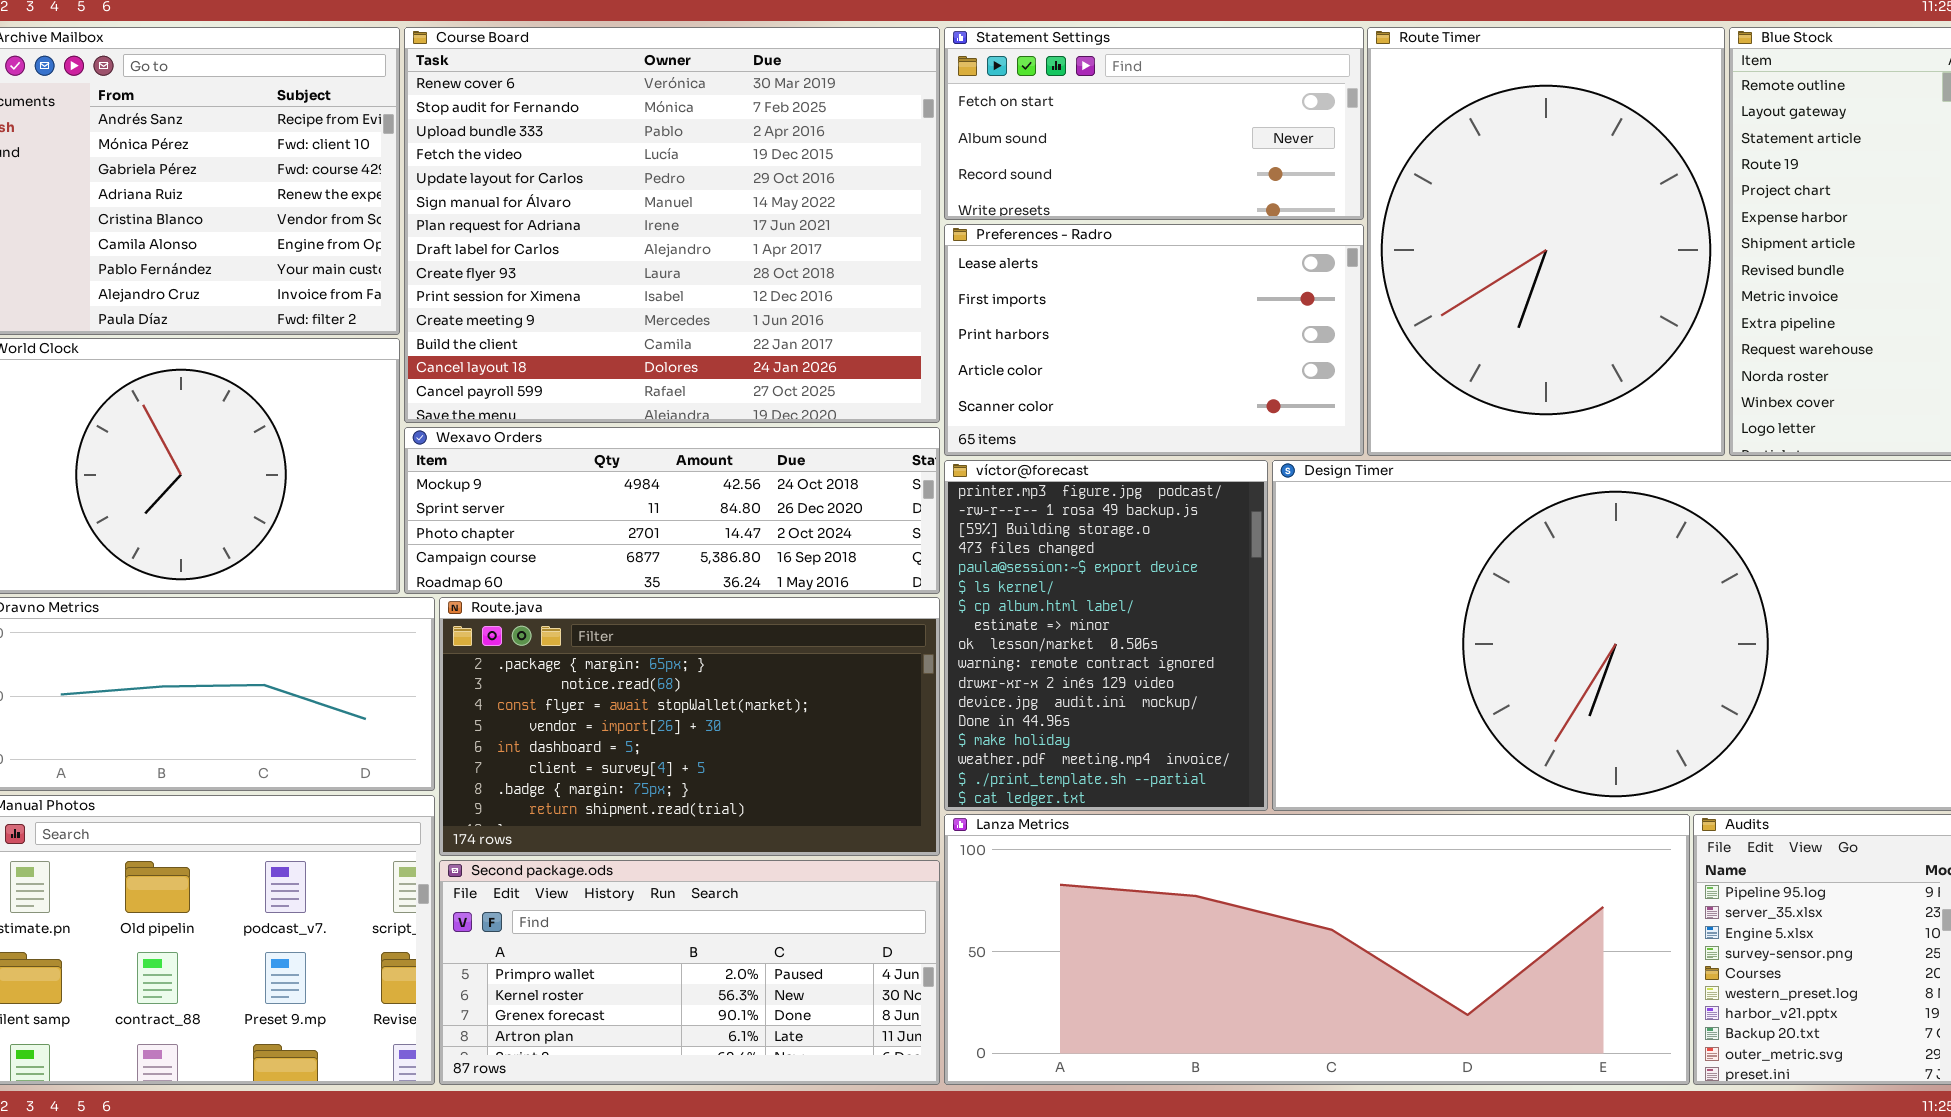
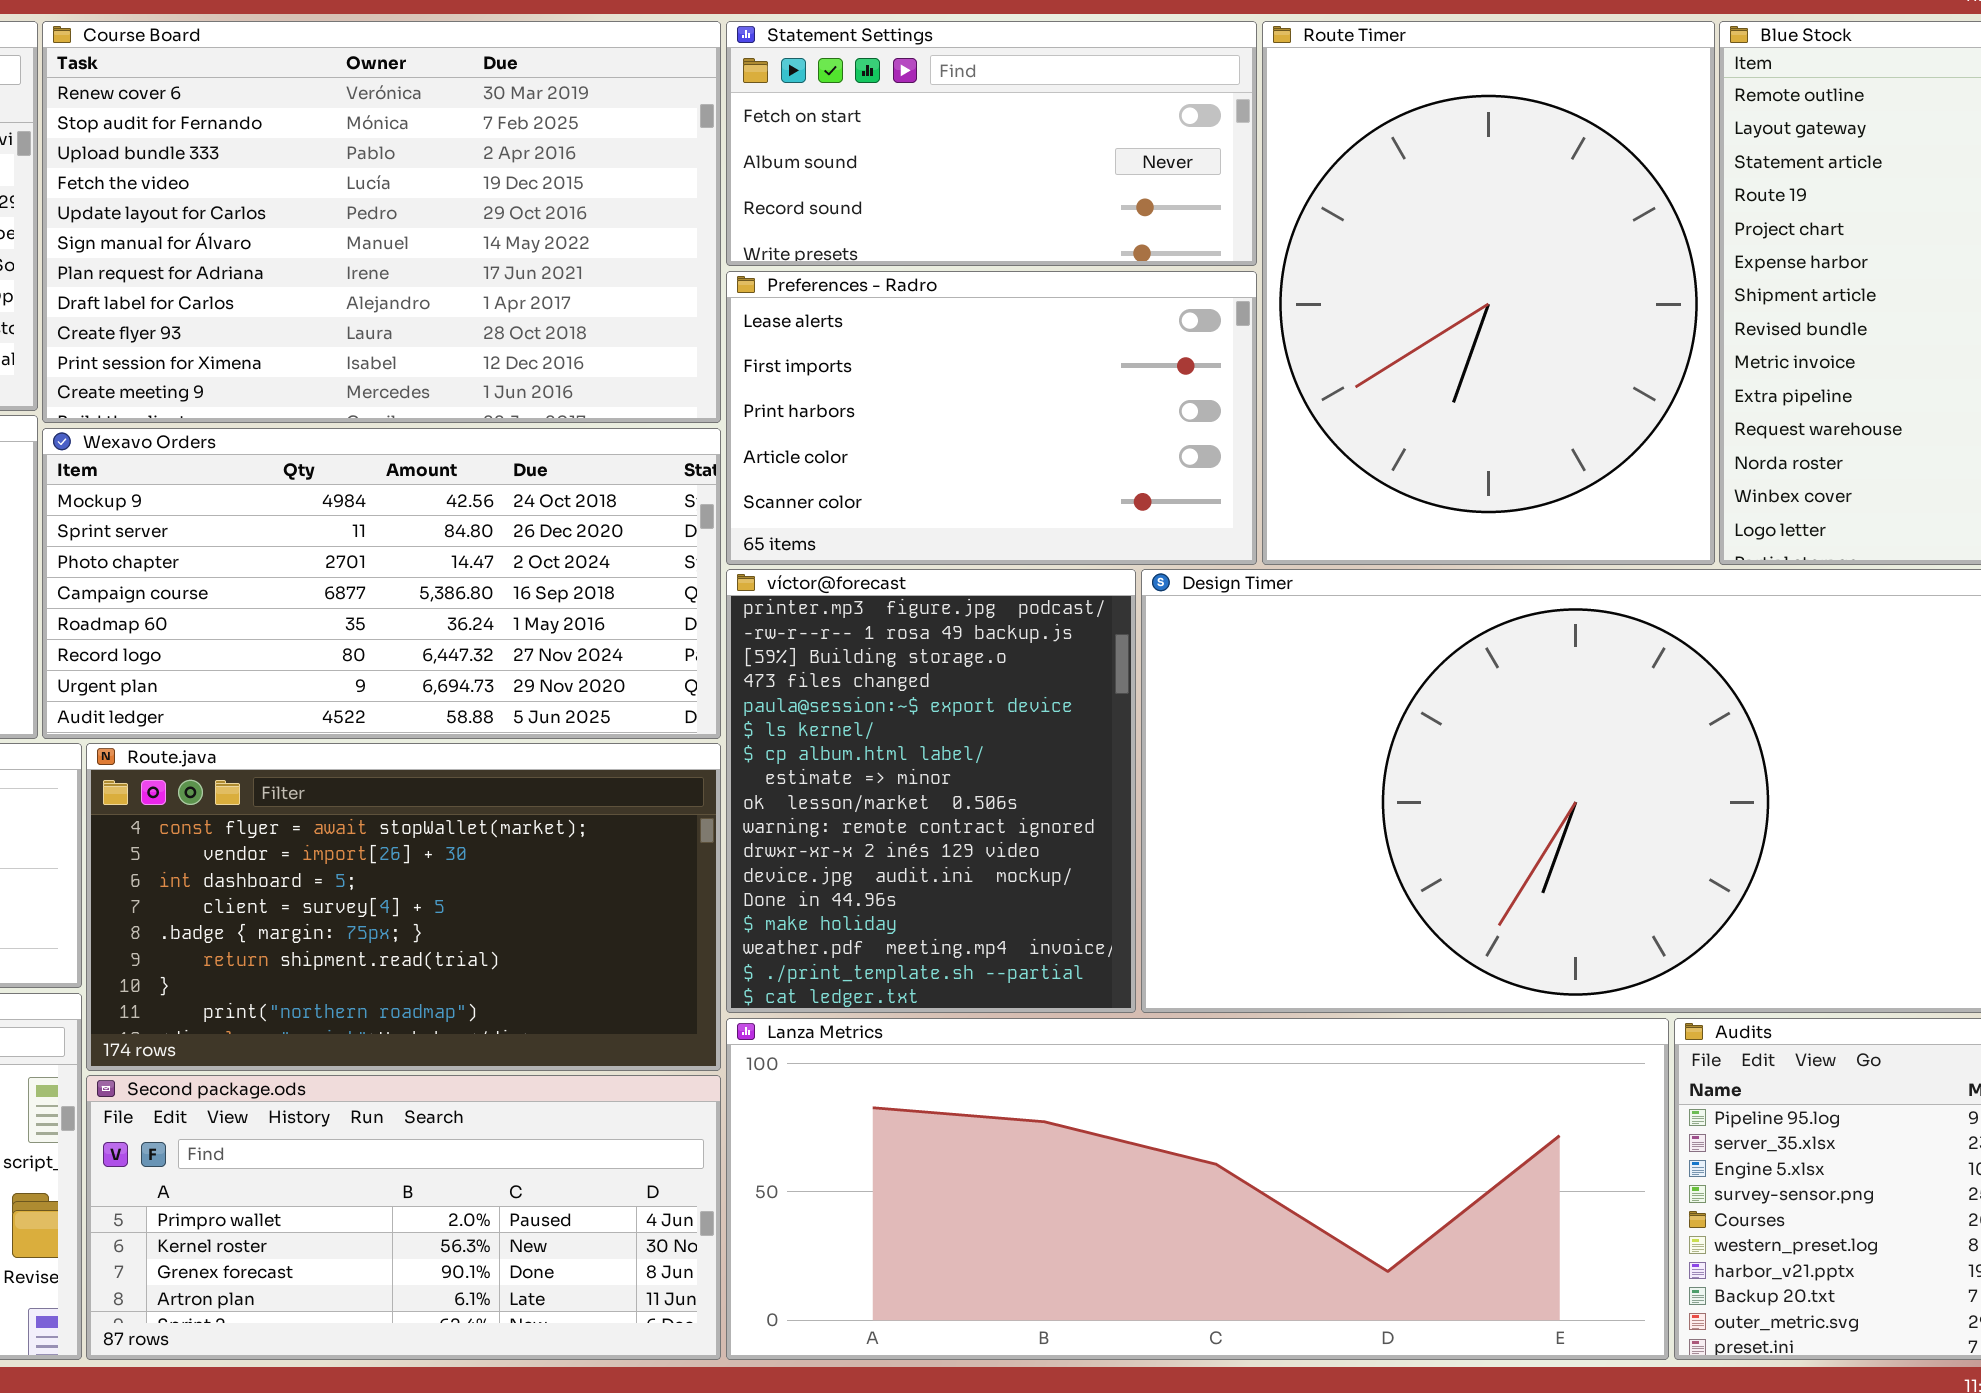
Course Board: [404,27,940,423] -> [42,21,721,423], resized
Wexavo Orders: [404,427,940,594] -> [42,428,721,739], resized
Route.java: [439,597,940,856] -> [86,743,721,1071], scrolled down 2 rows

